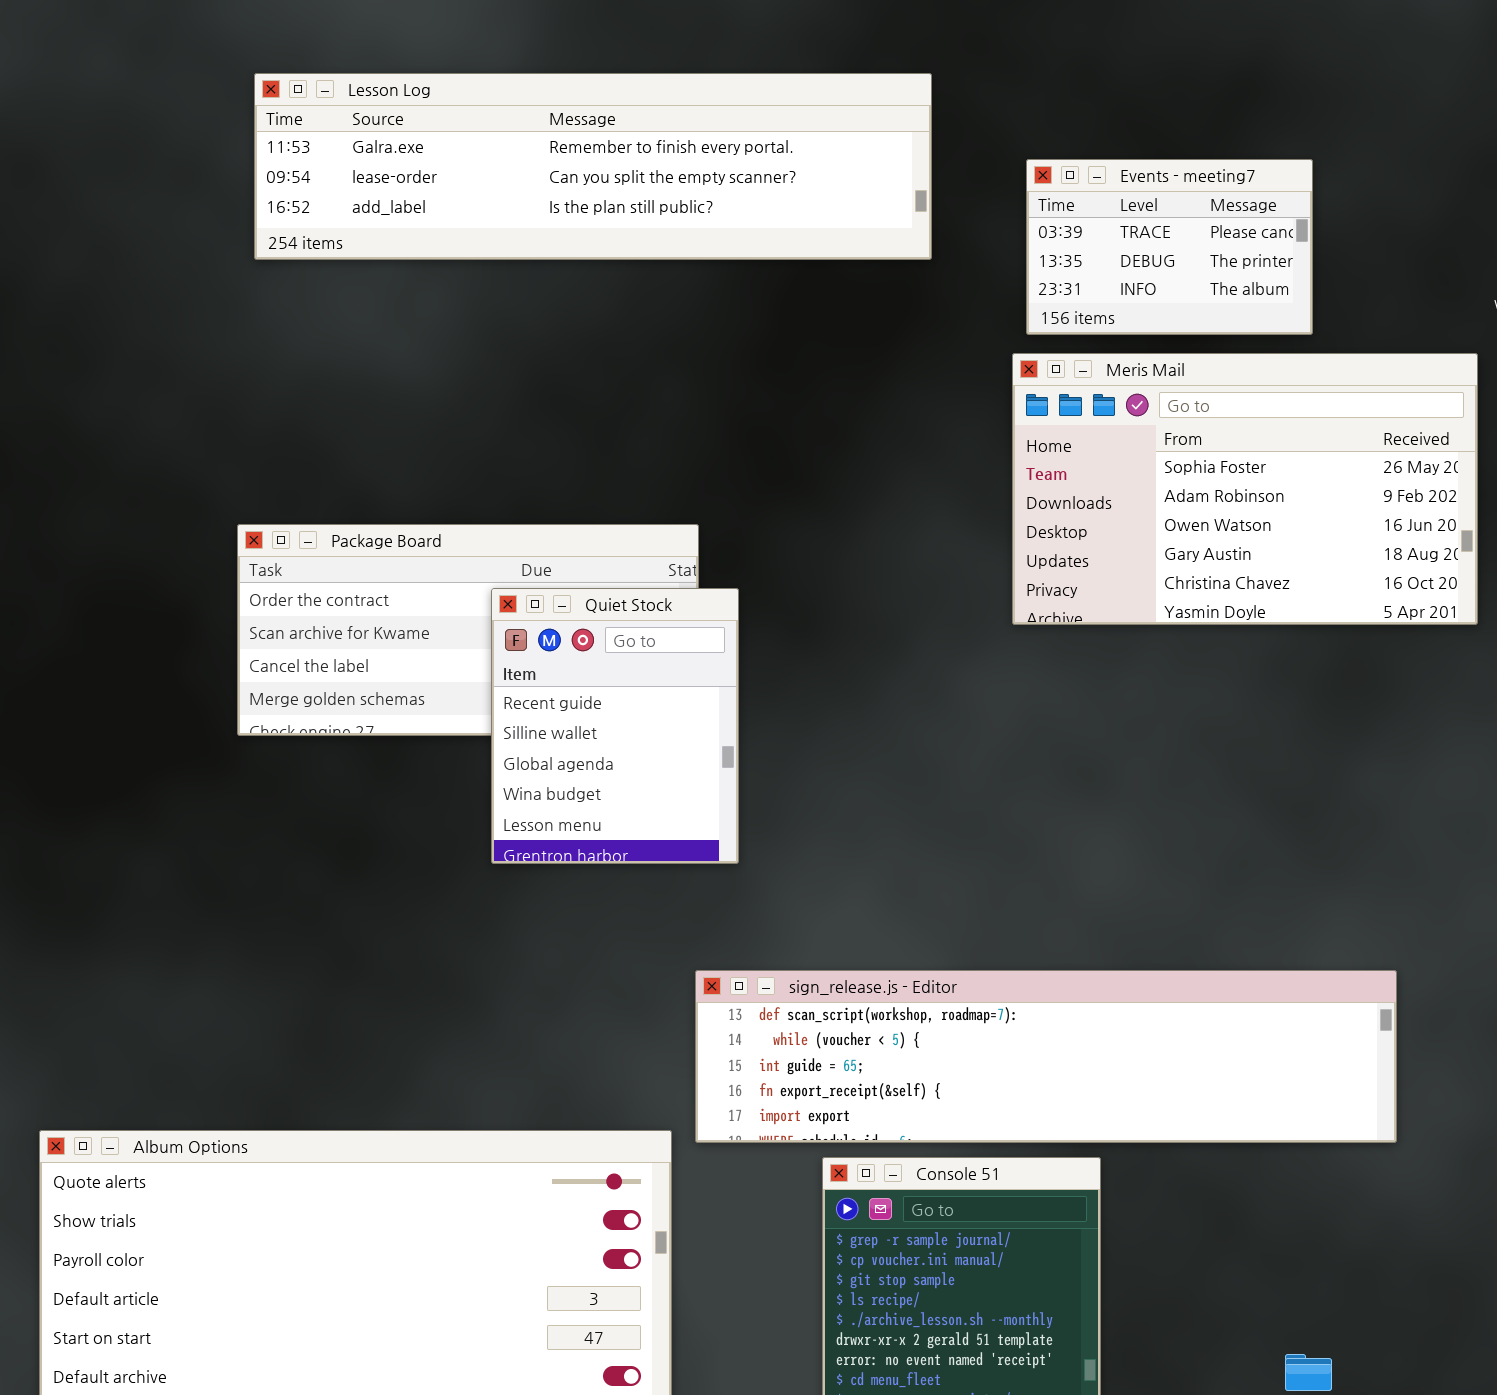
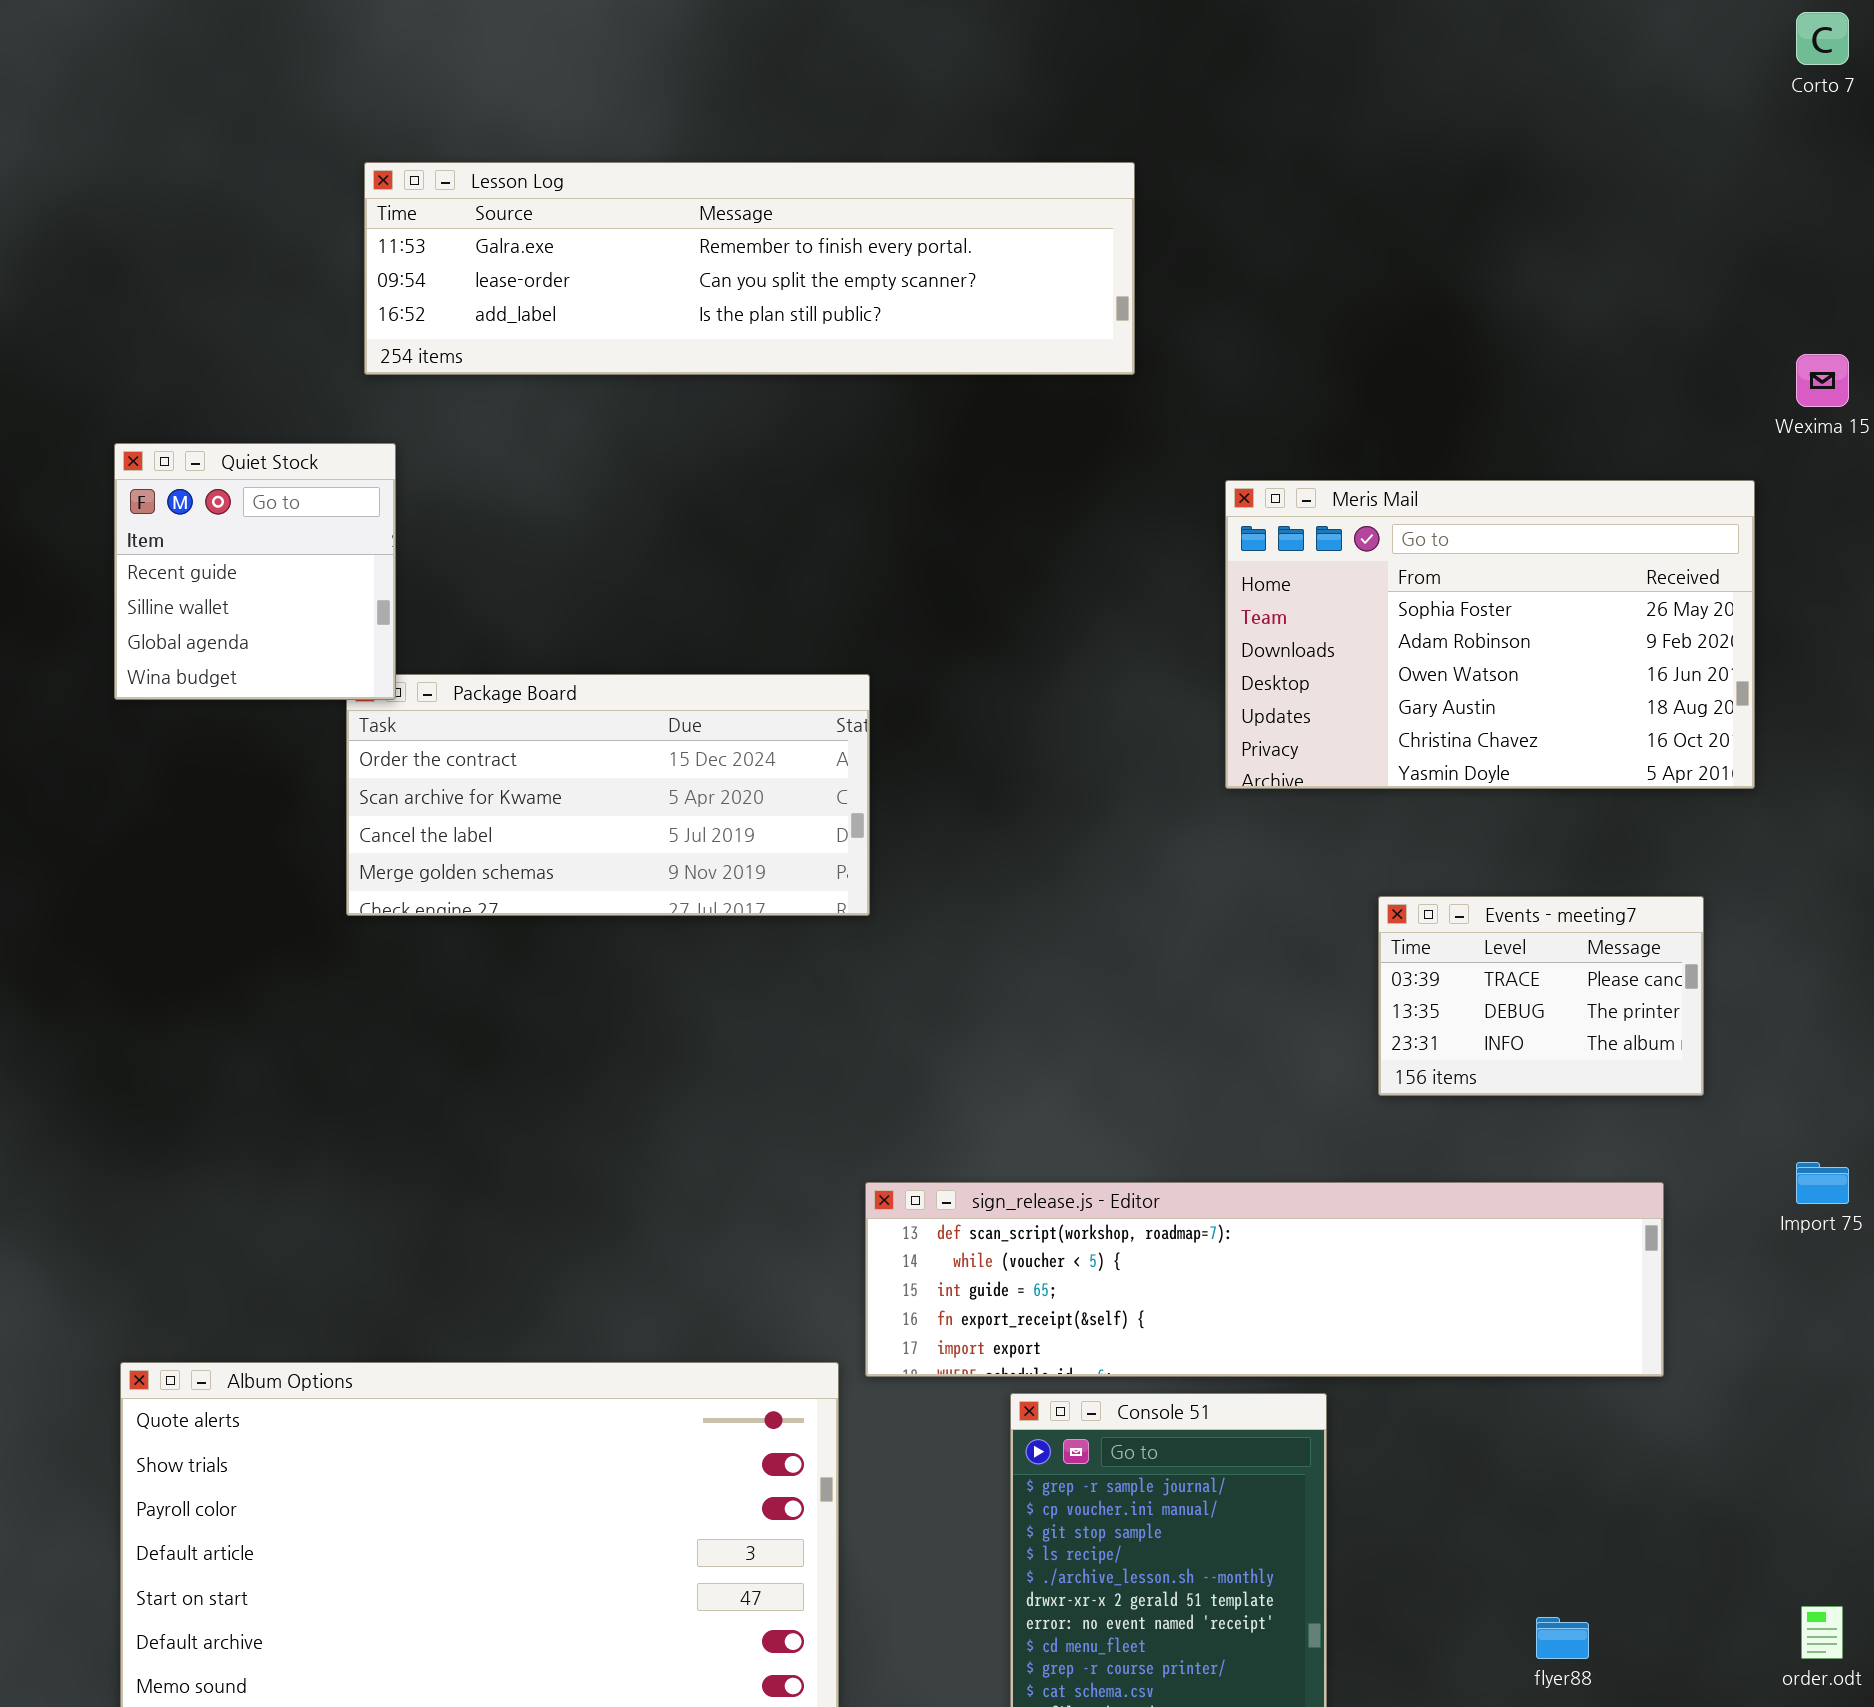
Events - meeting7: [1026,159,1313,335] -> [1378,896,1704,1096], moved
Quiet Stock: [491,588,739,864] -> [114,443,396,700], moved, resized

